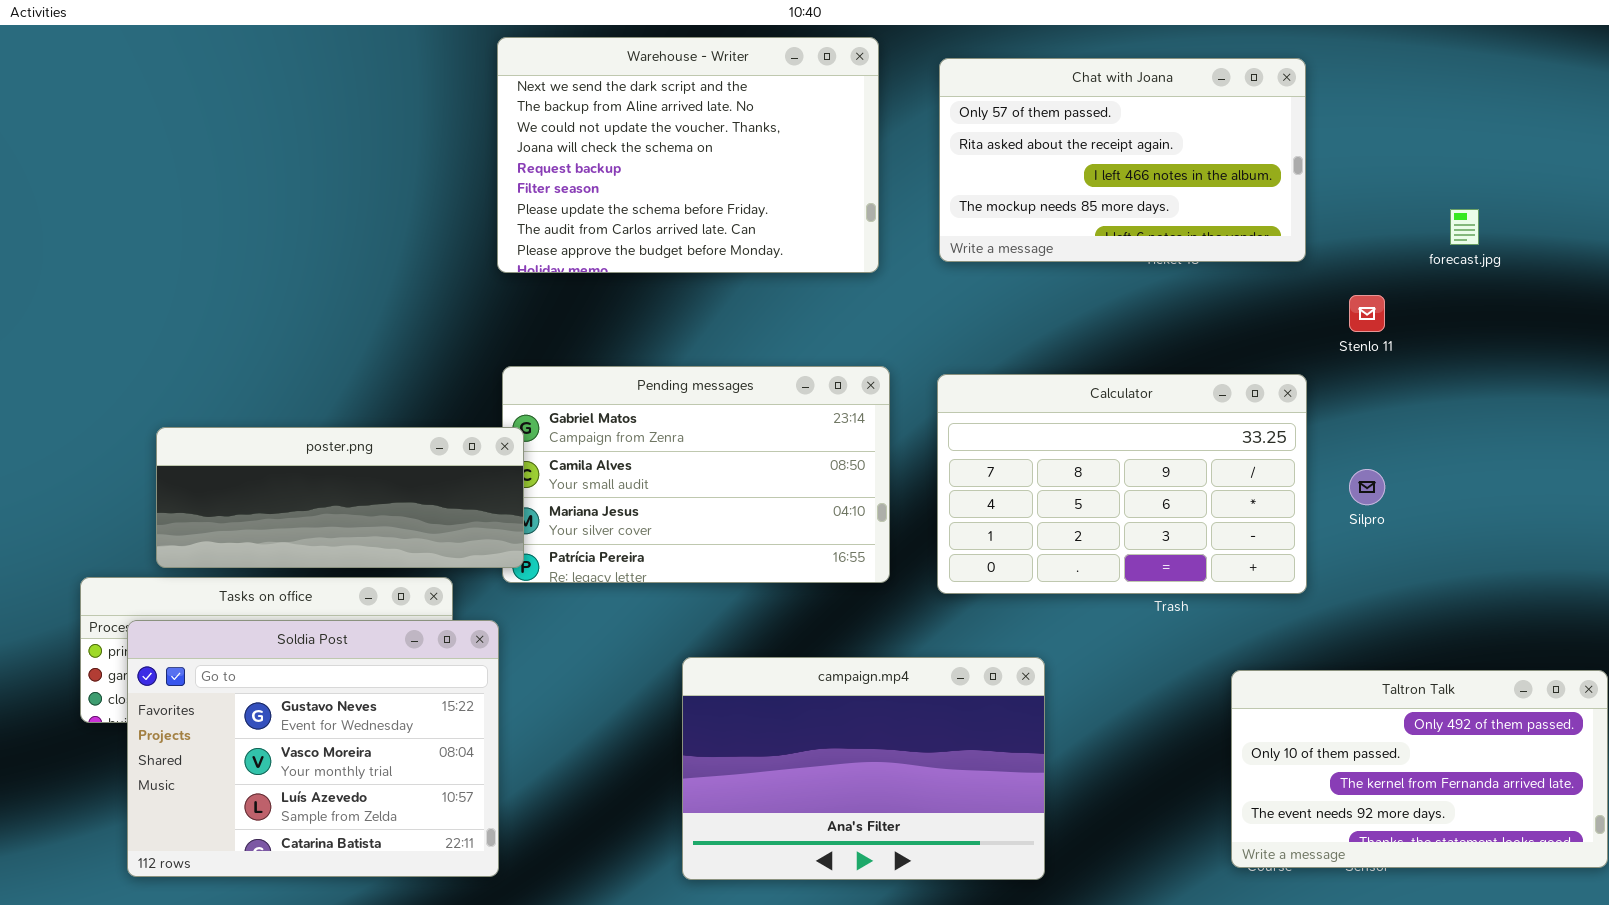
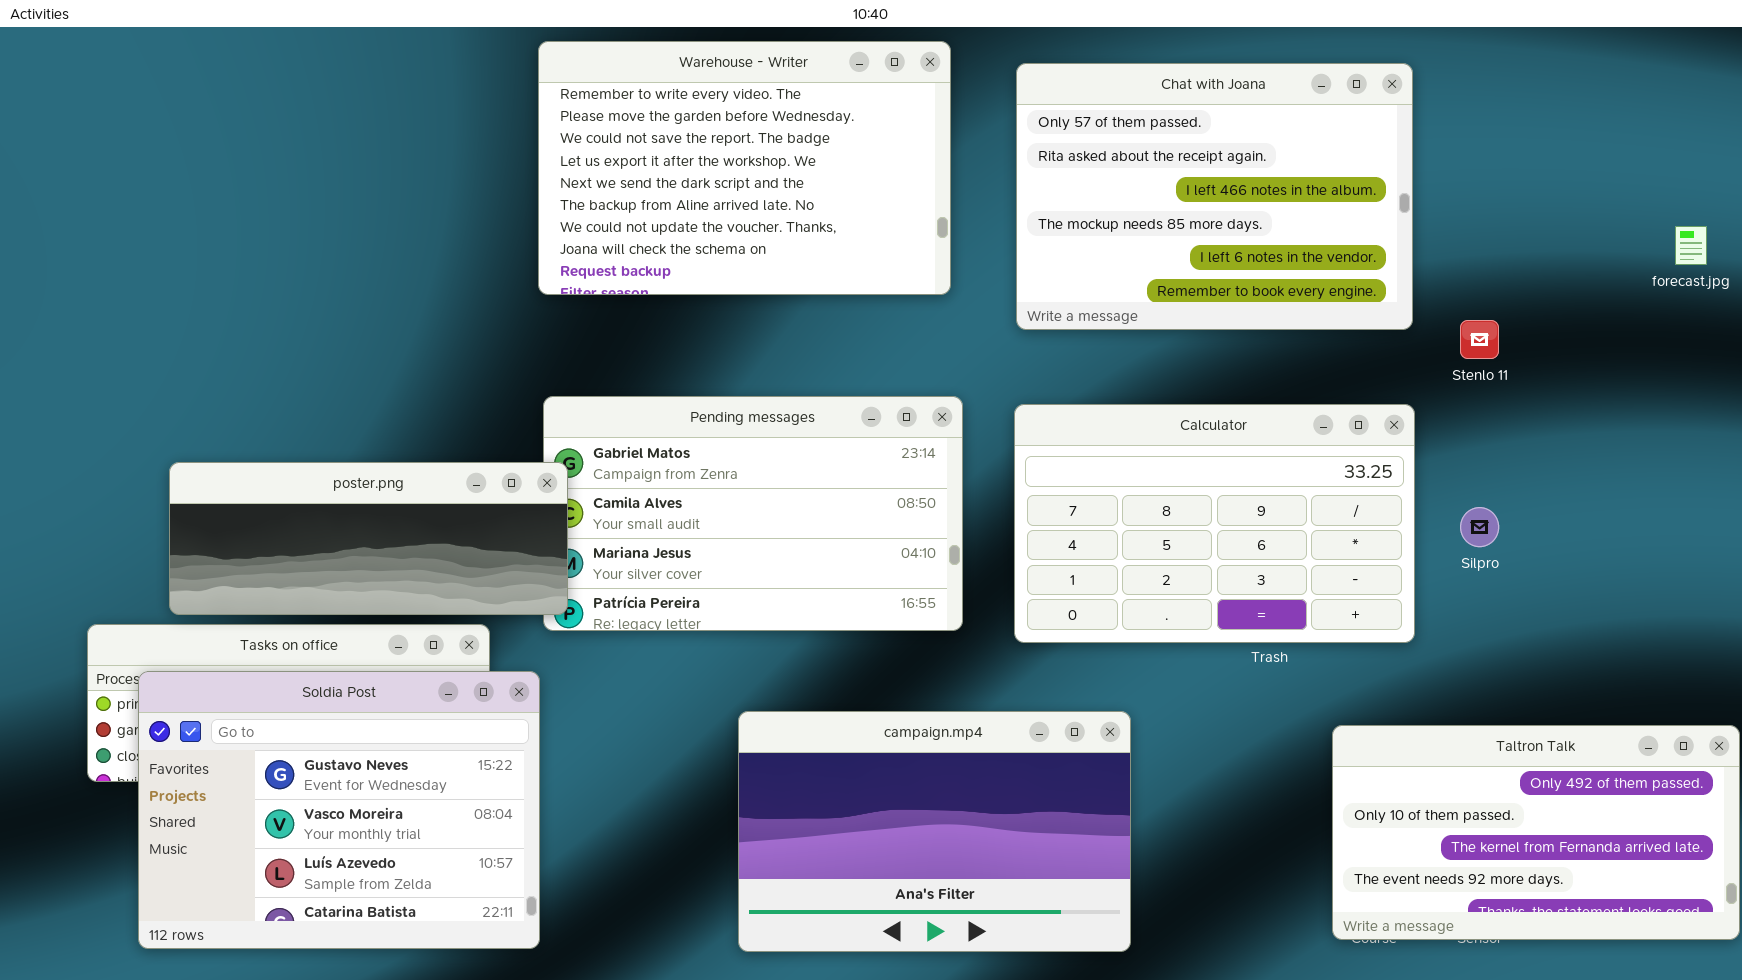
Warehouse - Writer: [497,37,879,273] -> [538,41,951,295], scrolled up 4 rows
Chat with Joana: [939,58,1306,262] -> [1016,63,1413,330], resized
forecast.jpg: [1450,209,1479,245] -> [1675,226,1707,265], moved

